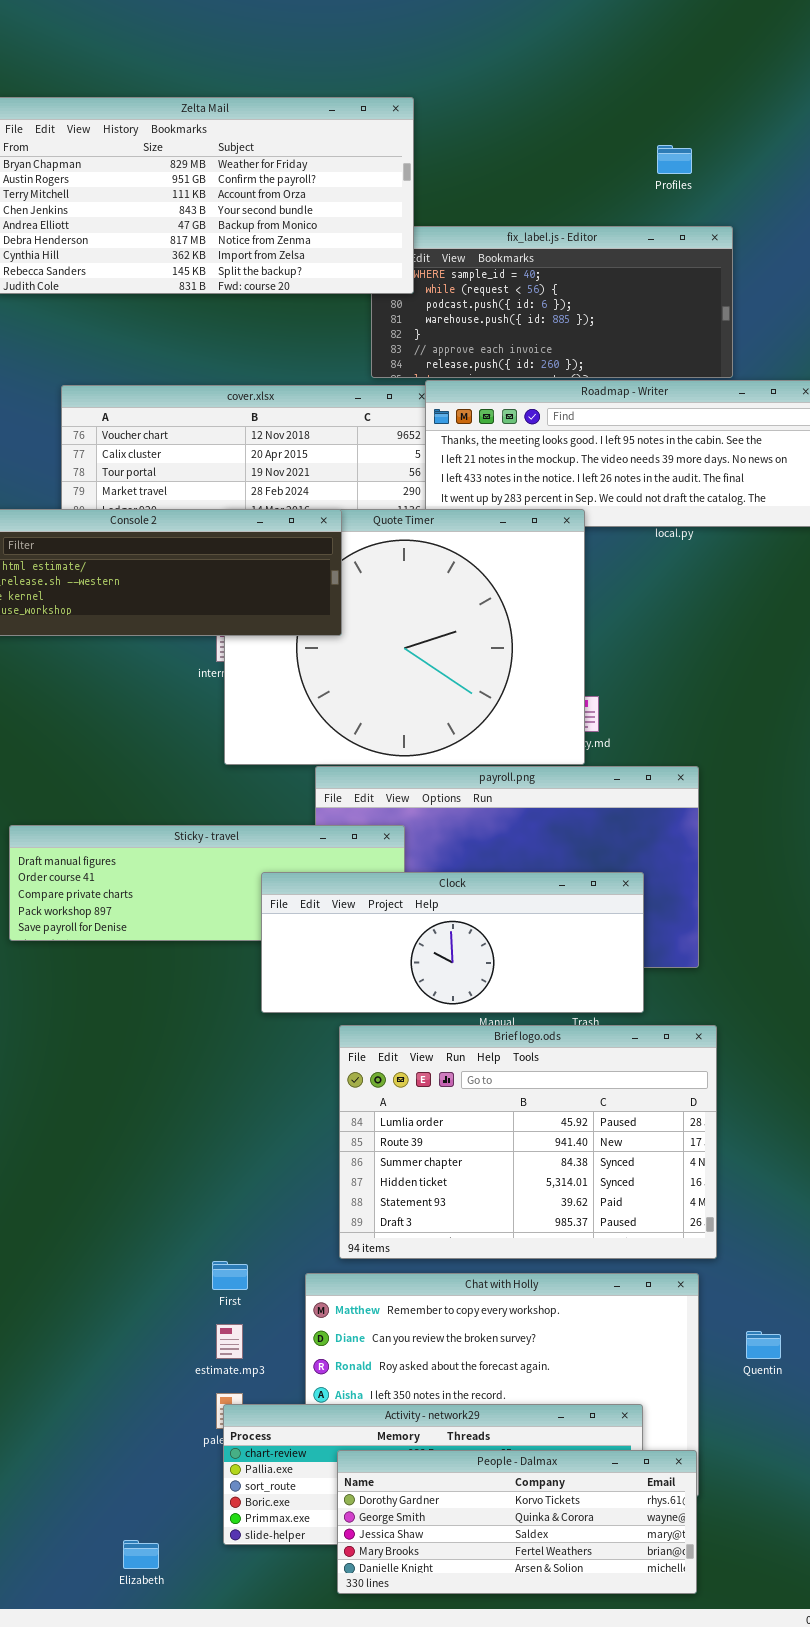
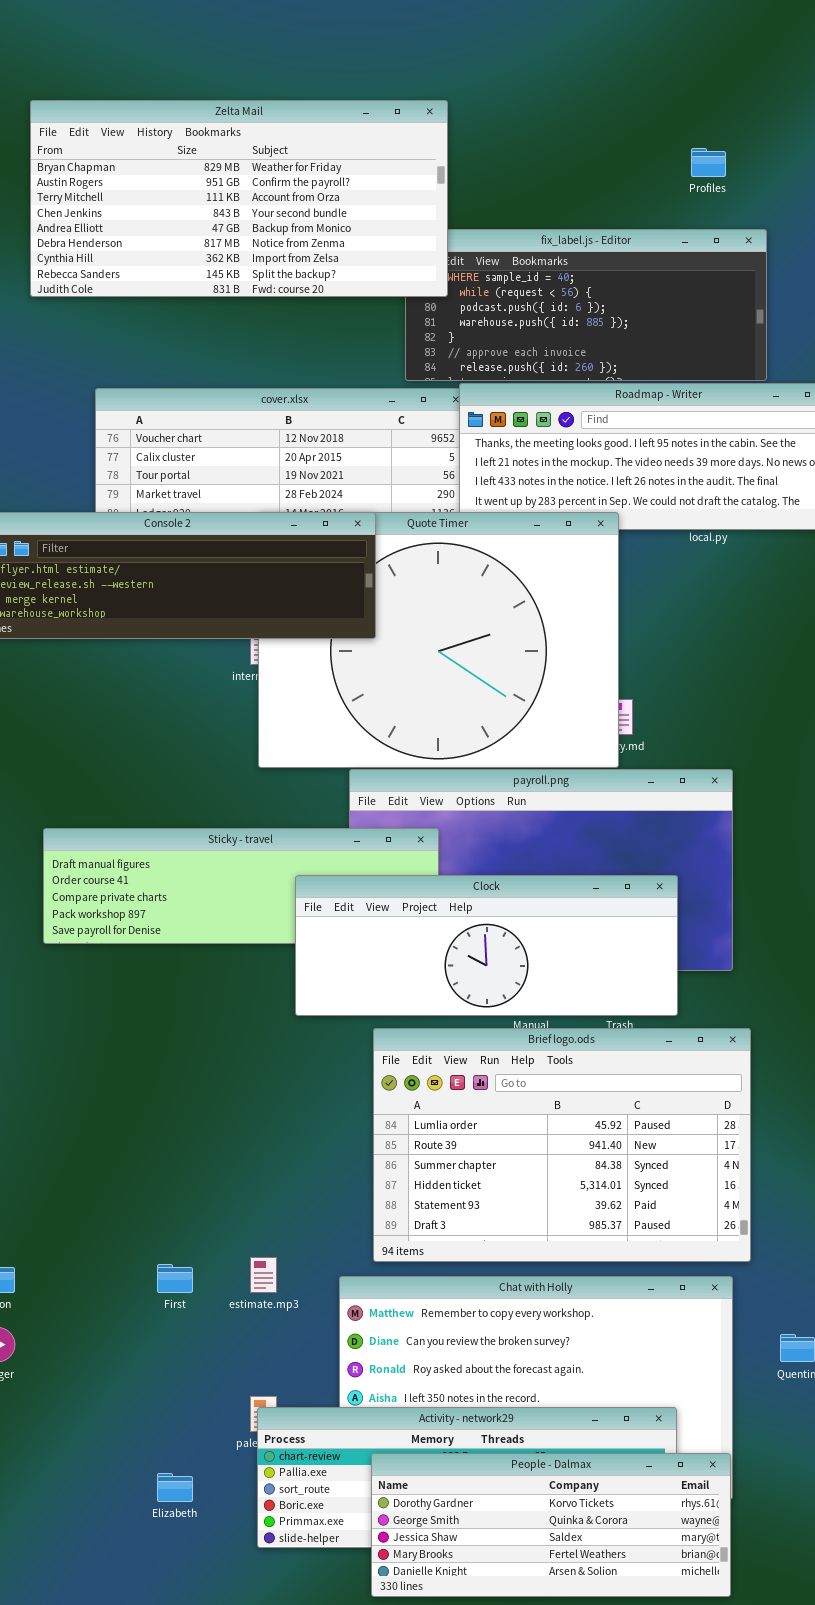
First: [212,1261,248,1290] -> [157,1264,193,1293], moved
estimate.mp3: [216,1324,243,1359] -> [250,1257,277,1293], moved
Elizabeth: [123,1540,159,1569] -> [157,1473,193,1502], moved

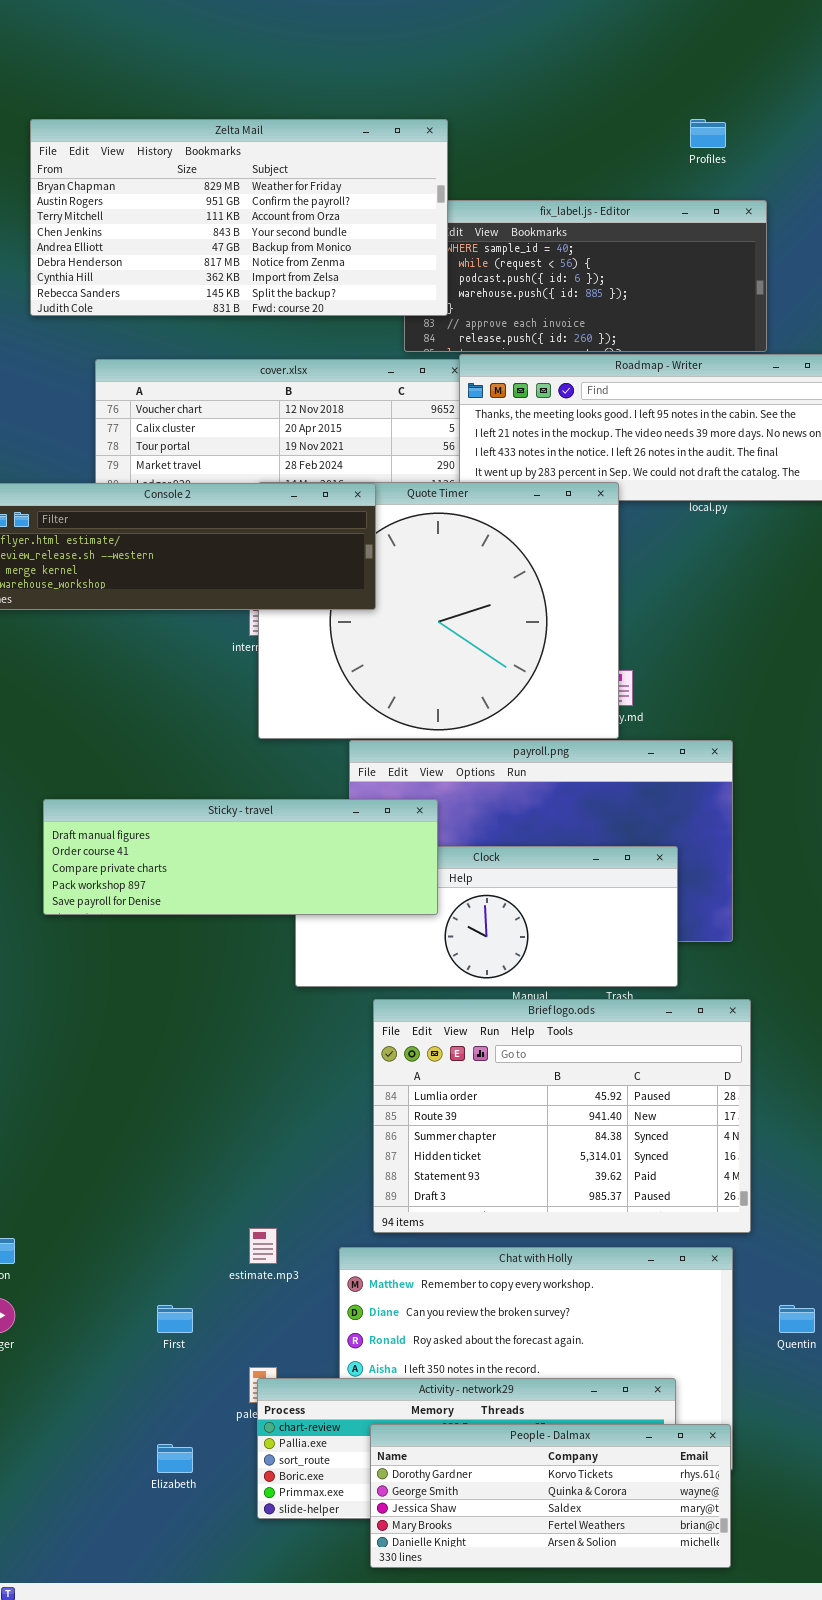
Zelta Mail: [30,100,448,297] -> [30,119,448,316], moved
Sticky - travel: [43,828,439,944] -> [43,799,438,915], raised
First: [157,1264,193,1293] -> [157,1305,193,1333], moved

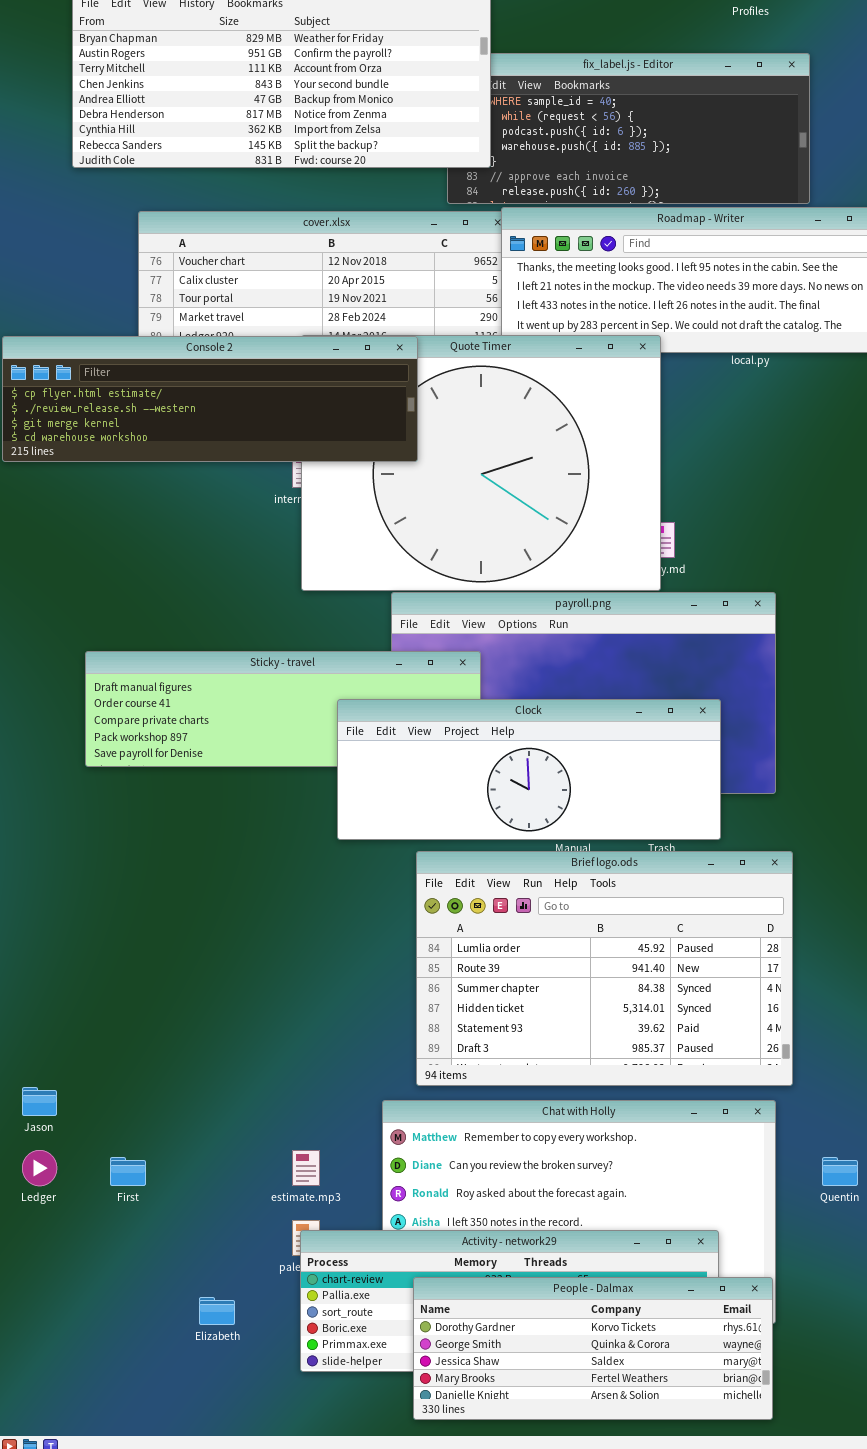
Clock: [295,846,678,987] -> [337,699,721,840], raised
estimate.mp3: [249,1228,277,1264] -> [292,1150,320,1186], moved
First: [157,1305,193,1333] -> [110,1157,146,1186], moved

